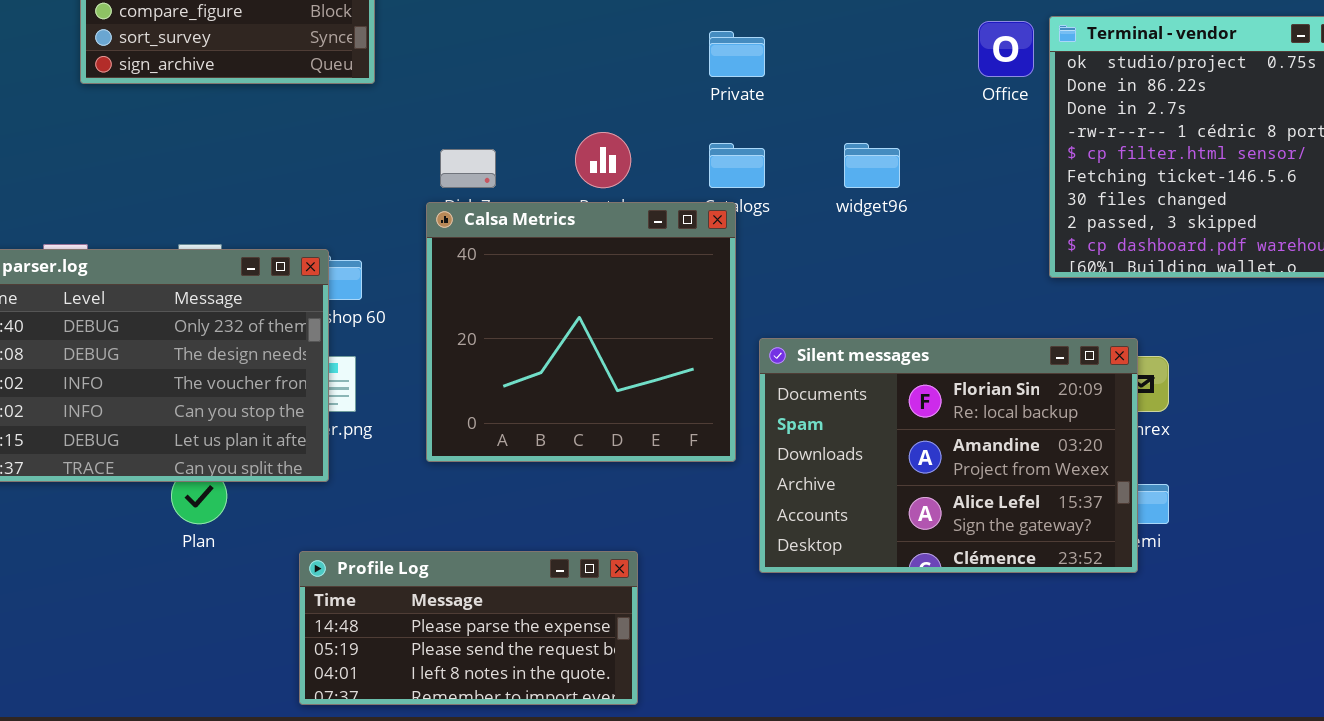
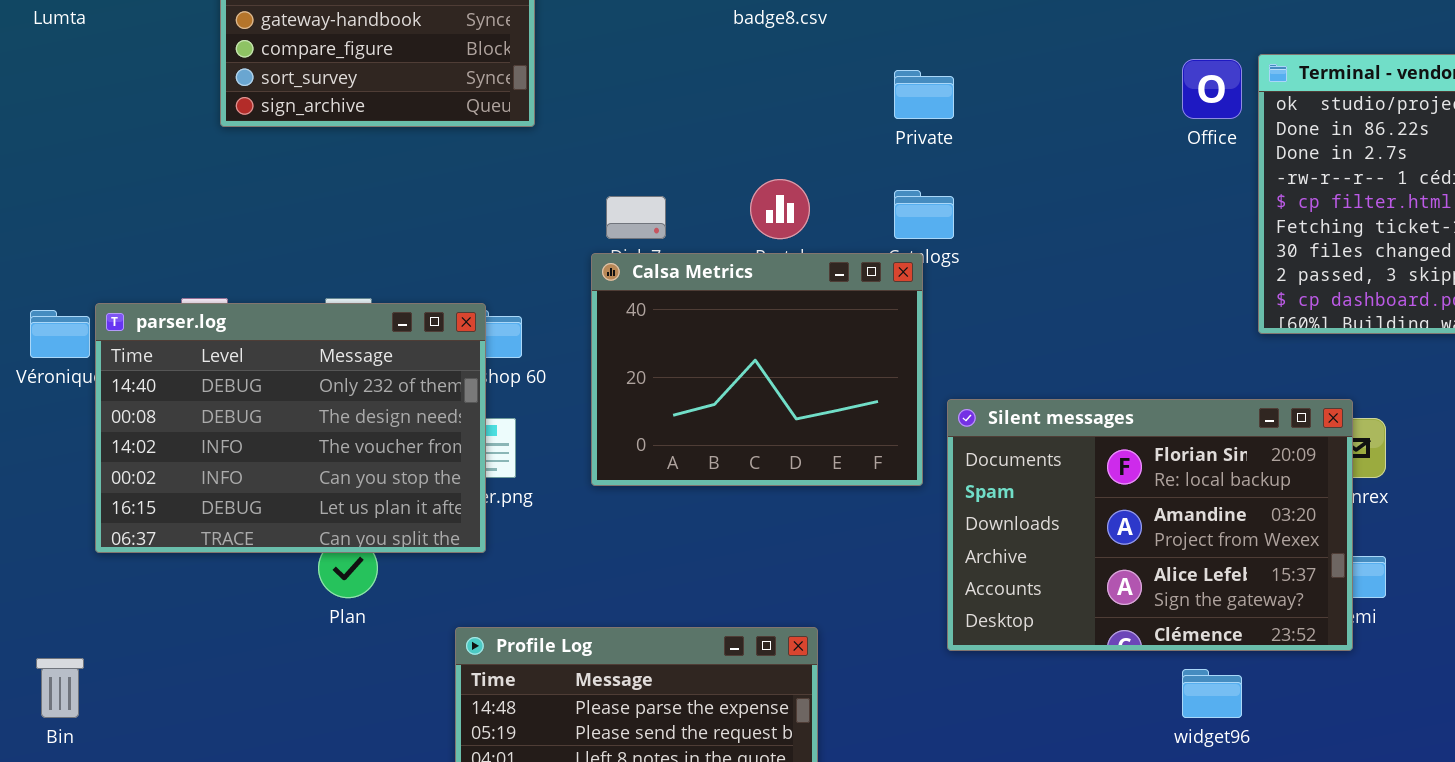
widget96: [844,143,900,188] -> [1182,669,1242,718], moved
Calsa Metrics: [426,202,736,462] -> [591,253,923,486], resized

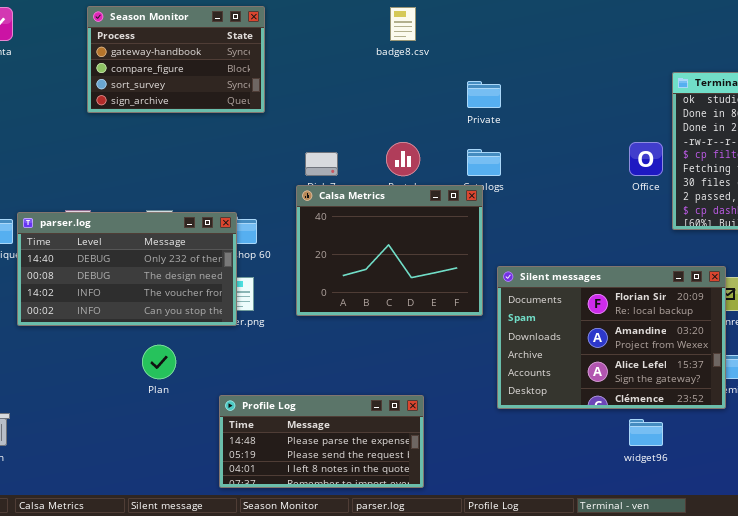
Office: [1182,59,1242,119] -> [629,142,663,176], moved
parser.log: [95,303,486,553] -> [17,212,237,326], resized

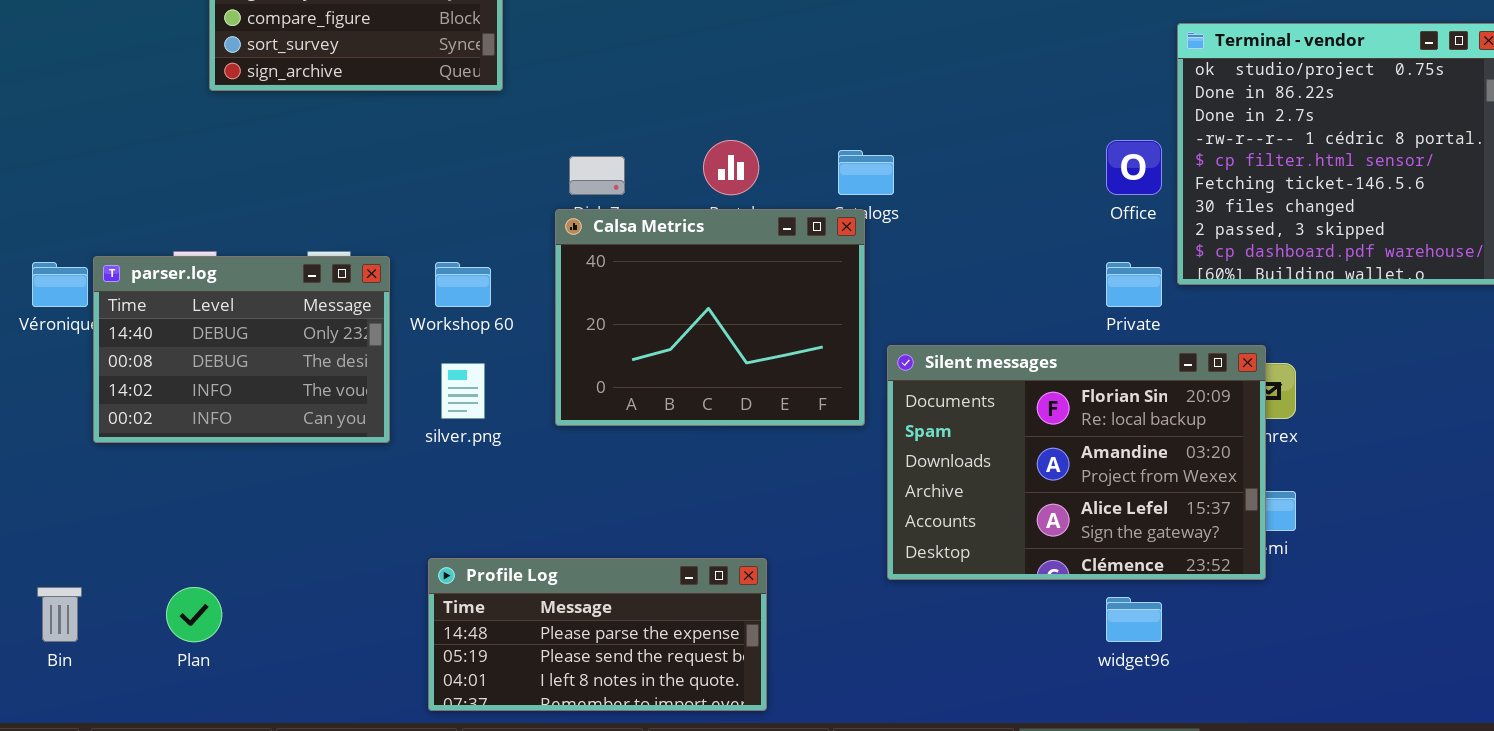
Private: [467,81,501,108] -> [1106,262,1162,307], moved
parser.log: [17,212,237,326] -> [93,256,390,443], resized
Plan: [142,345,176,379] -> [166,587,222,642], moved

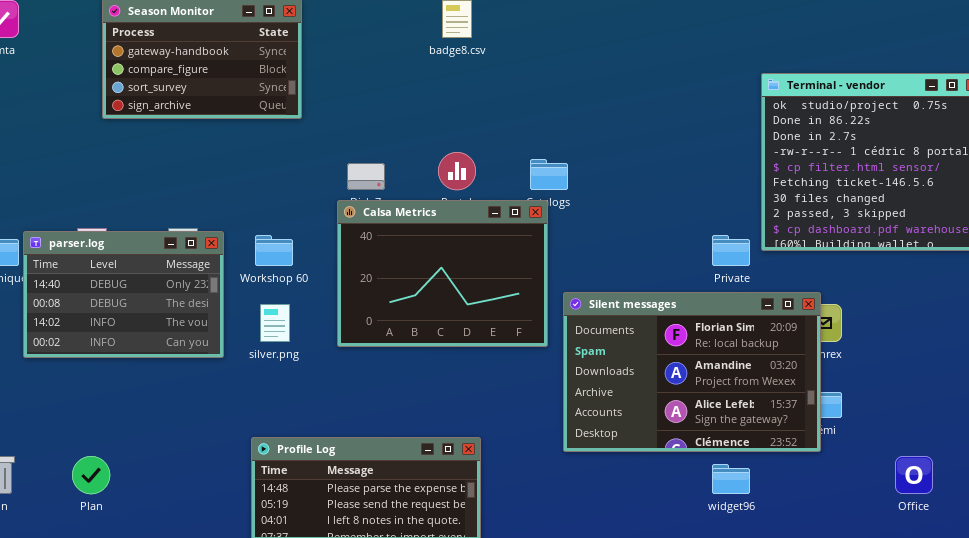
Office: [1106,140,1162,195] -> [895,456,933,494], moved

